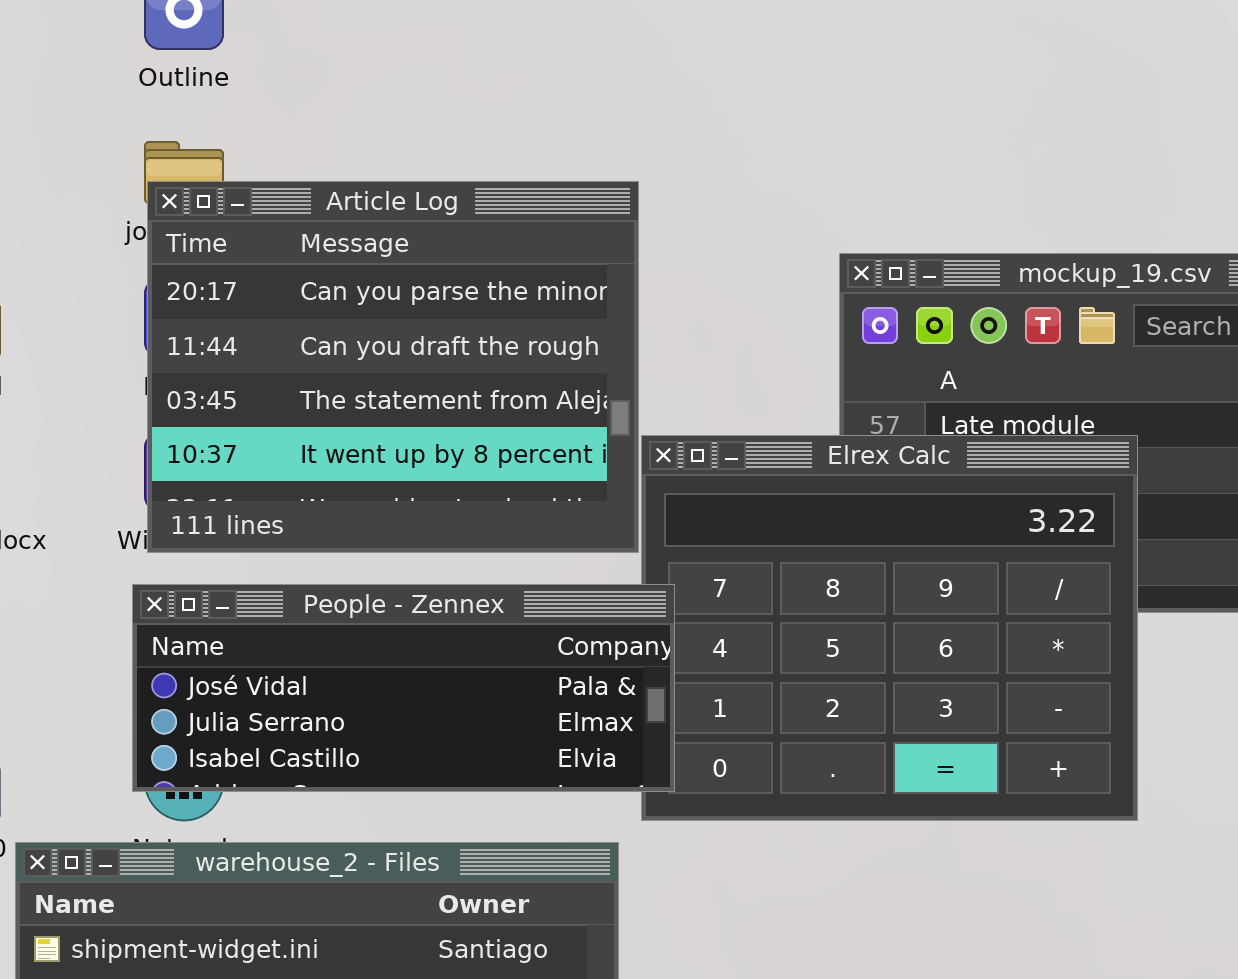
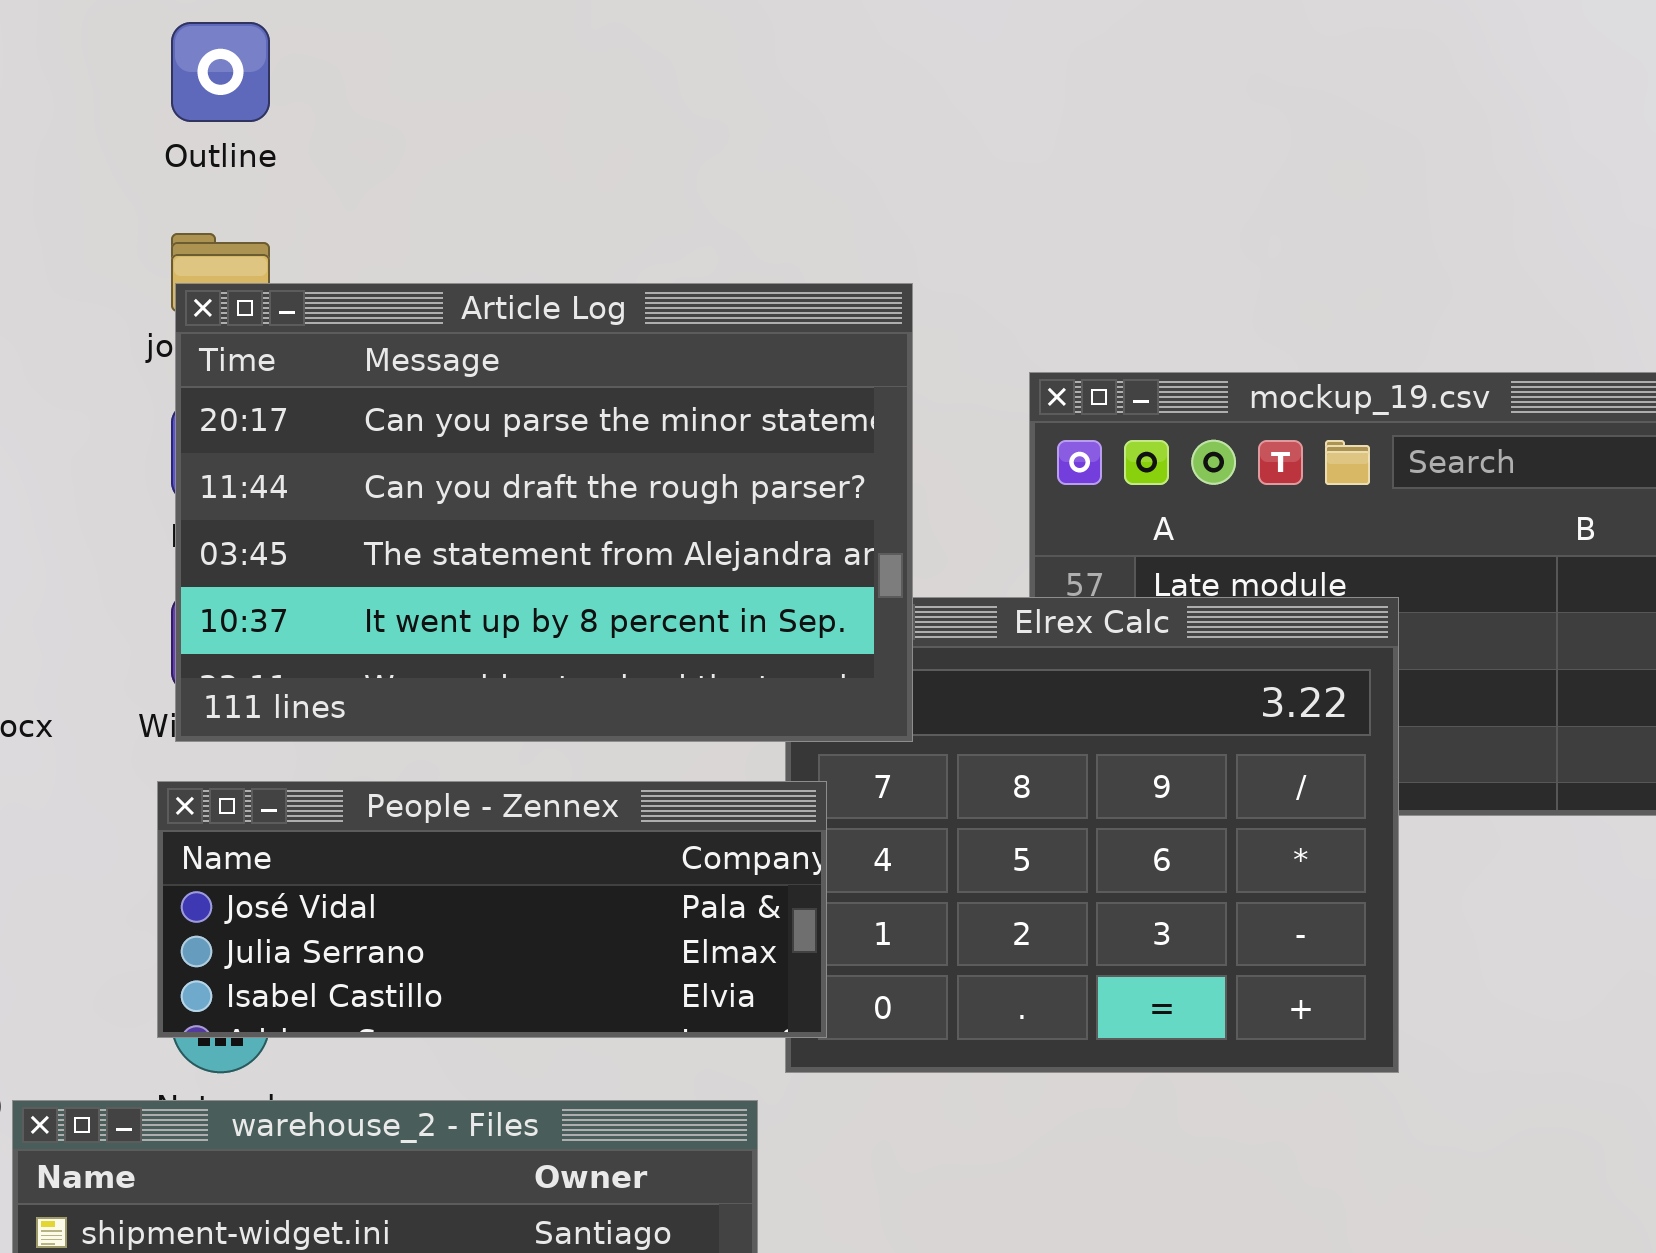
Article Log: [147,181,639,553] -> [175,283,913,742], resized

